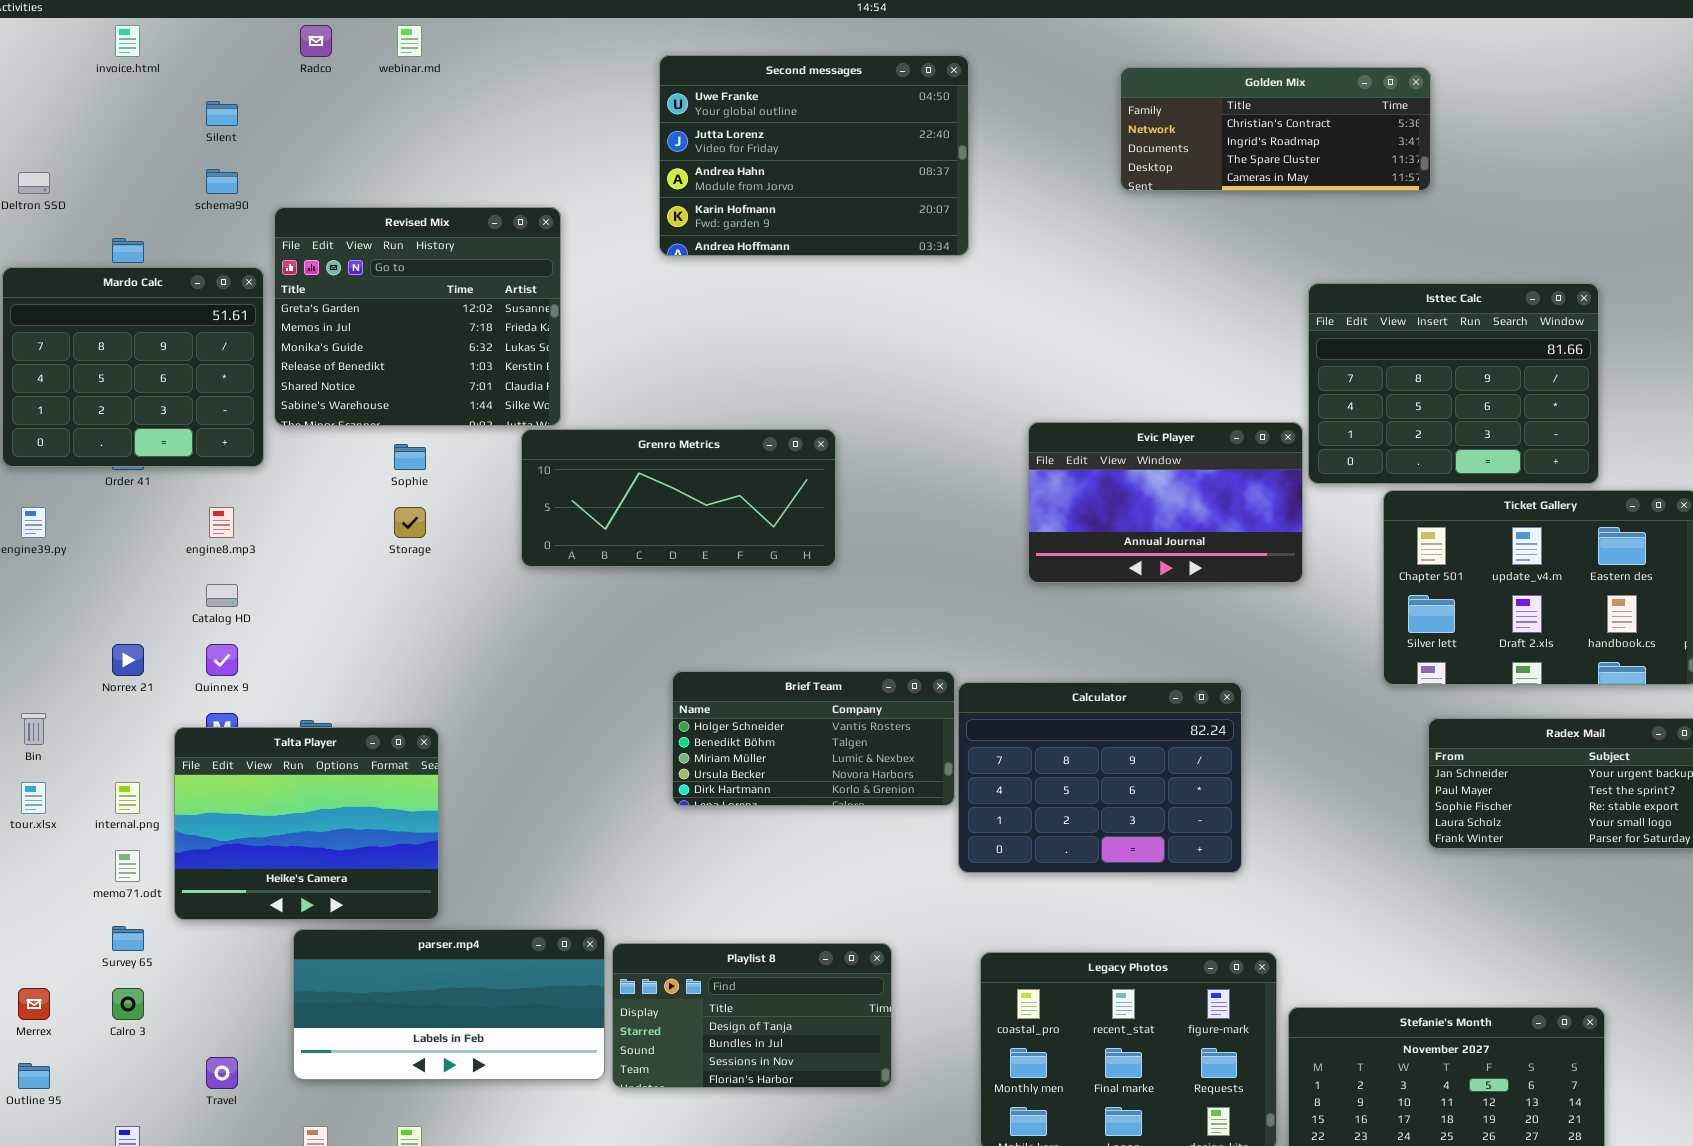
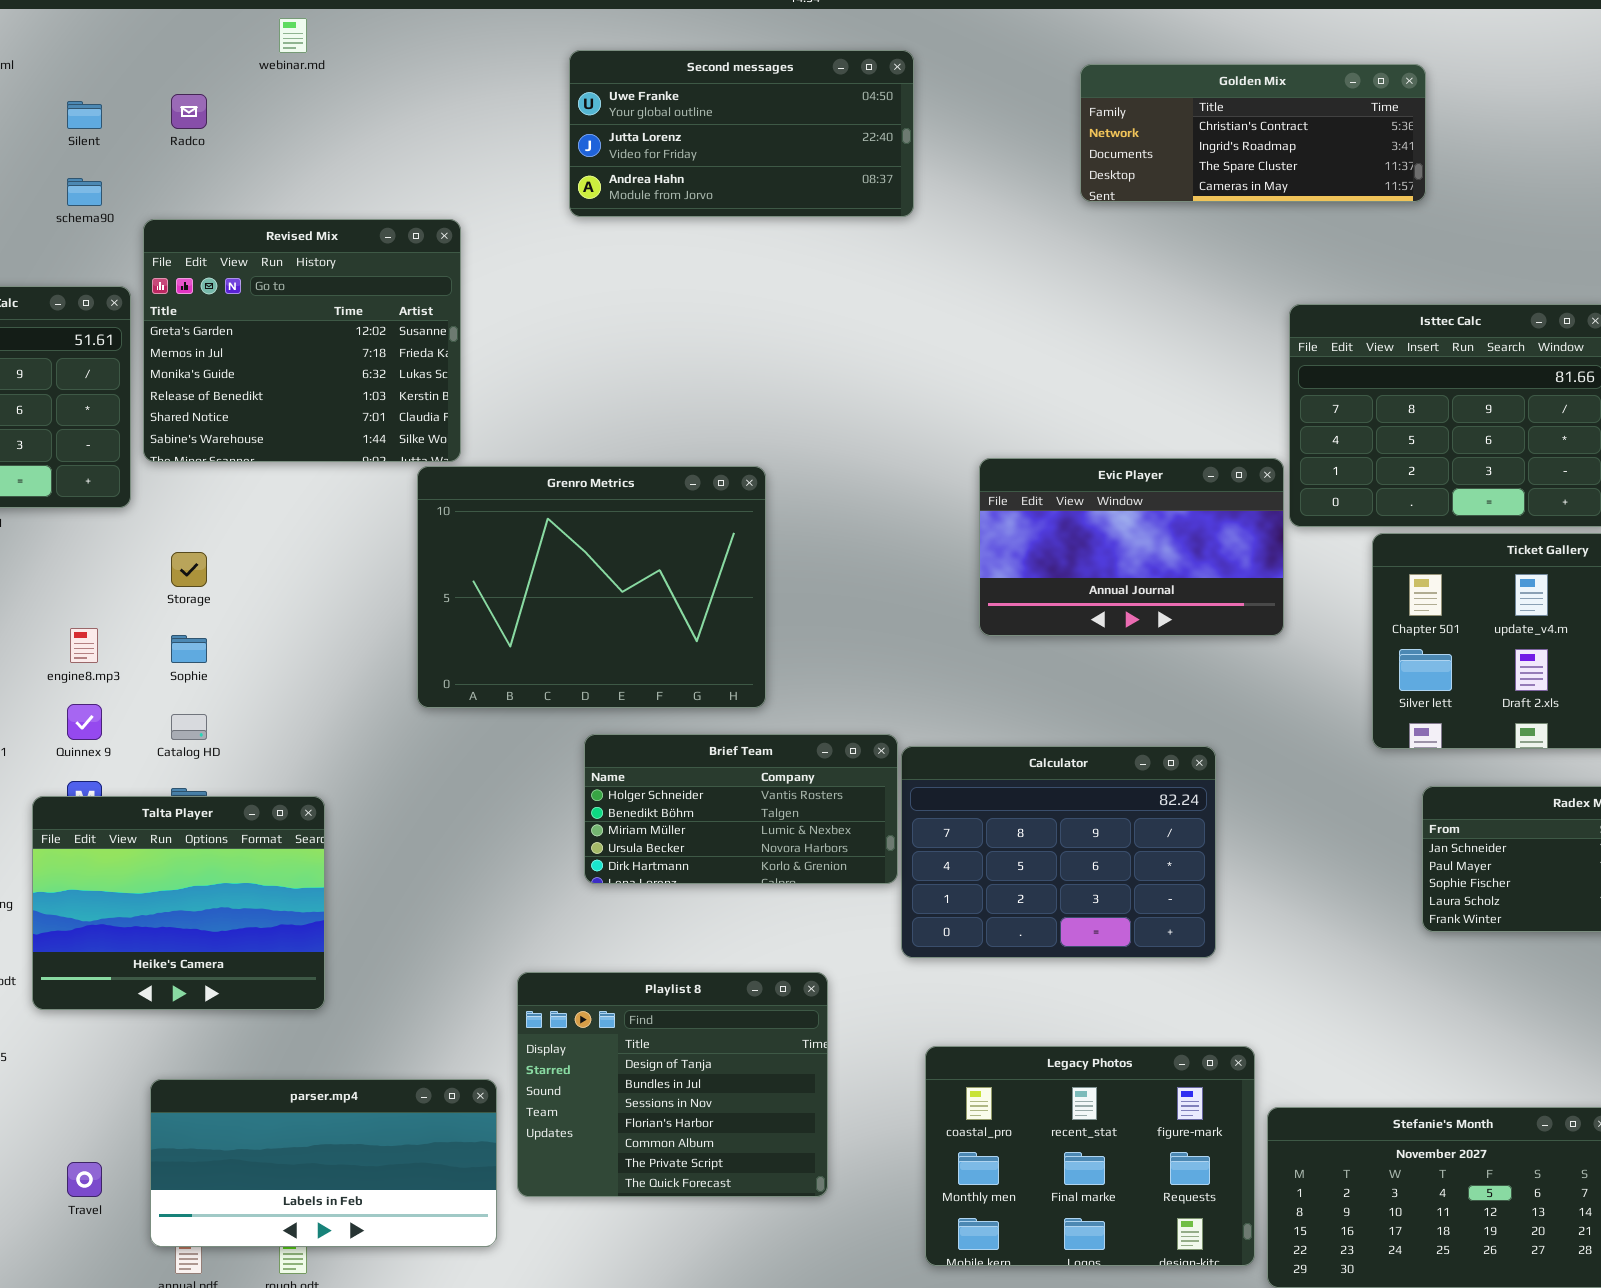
Radco: [300,25,332,57] -> [171,94,207,129], moved
Second messages: [659,55,969,256] -> [569,50,914,217], resized
Grenro Metrics: [521,429,836,567] -> [417,466,766,708], resized
Sophie: [394,444,426,470] -> [171,635,207,663], moved
engine8.mp3: [209,507,234,538] -> [70,628,98,663], moved
Storage: [394,507,426,538] -> [171,552,207,587], moved
Catalog HD: [206,584,238,607] -> [171,714,207,740], moved
parser.mp4: [293,929,605,1080] -> [150,1079,497,1247], moved
Playlist 8: [612,943,892,1088] -> [517,972,828,1197], resized

